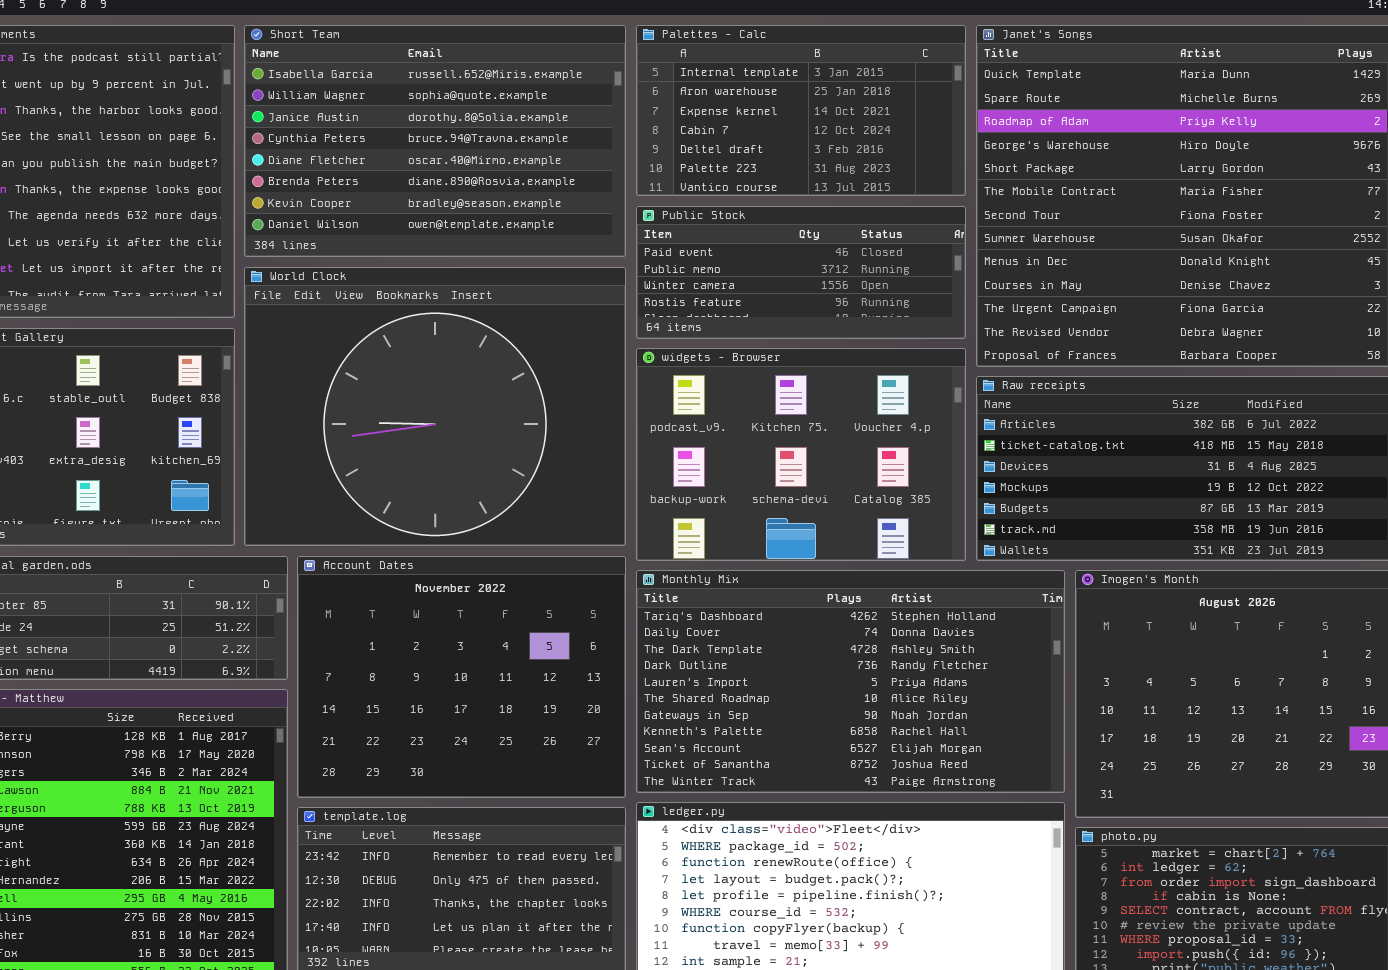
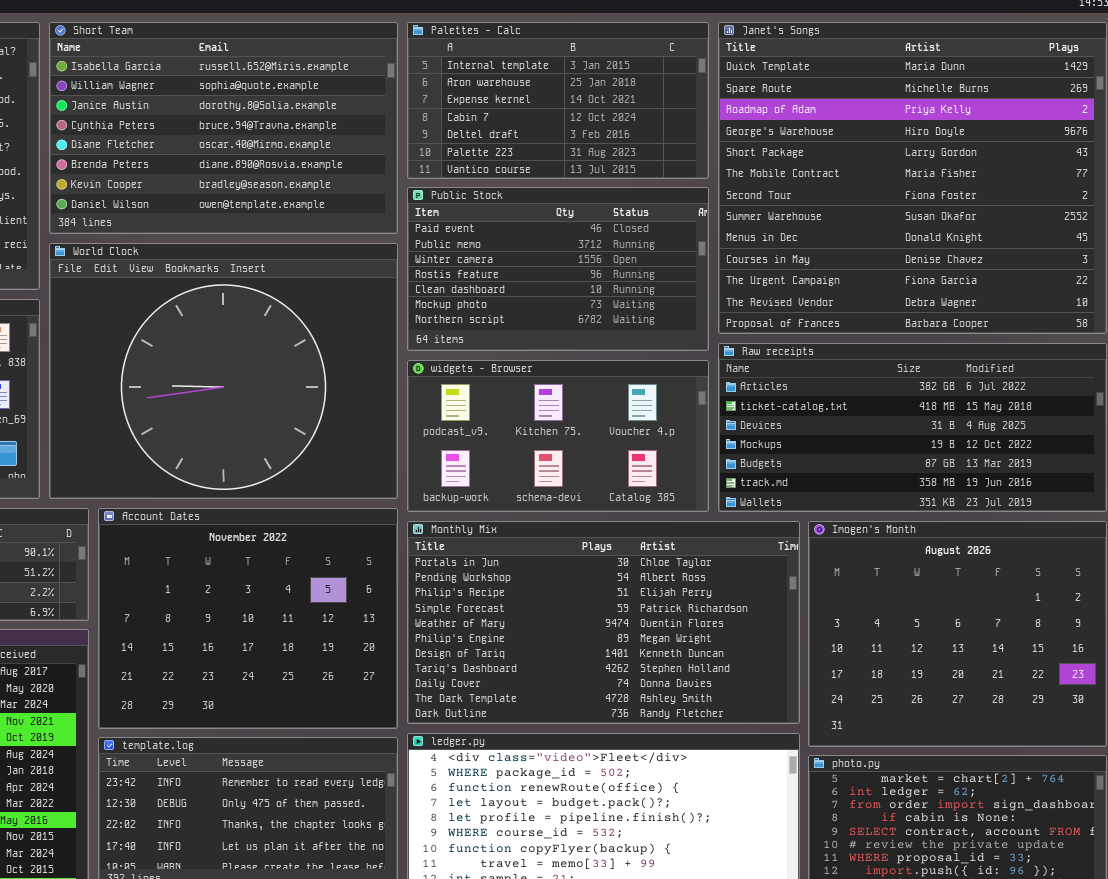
Public Stock: [636,206,966,339] -> [407,187,709,351], resized
widgets - Browser: [636,348,966,561] -> [407,360,709,512], resized
Monthly Mix: [636,570,1065,793] -> [407,521,800,724], scrolled up 7 rows

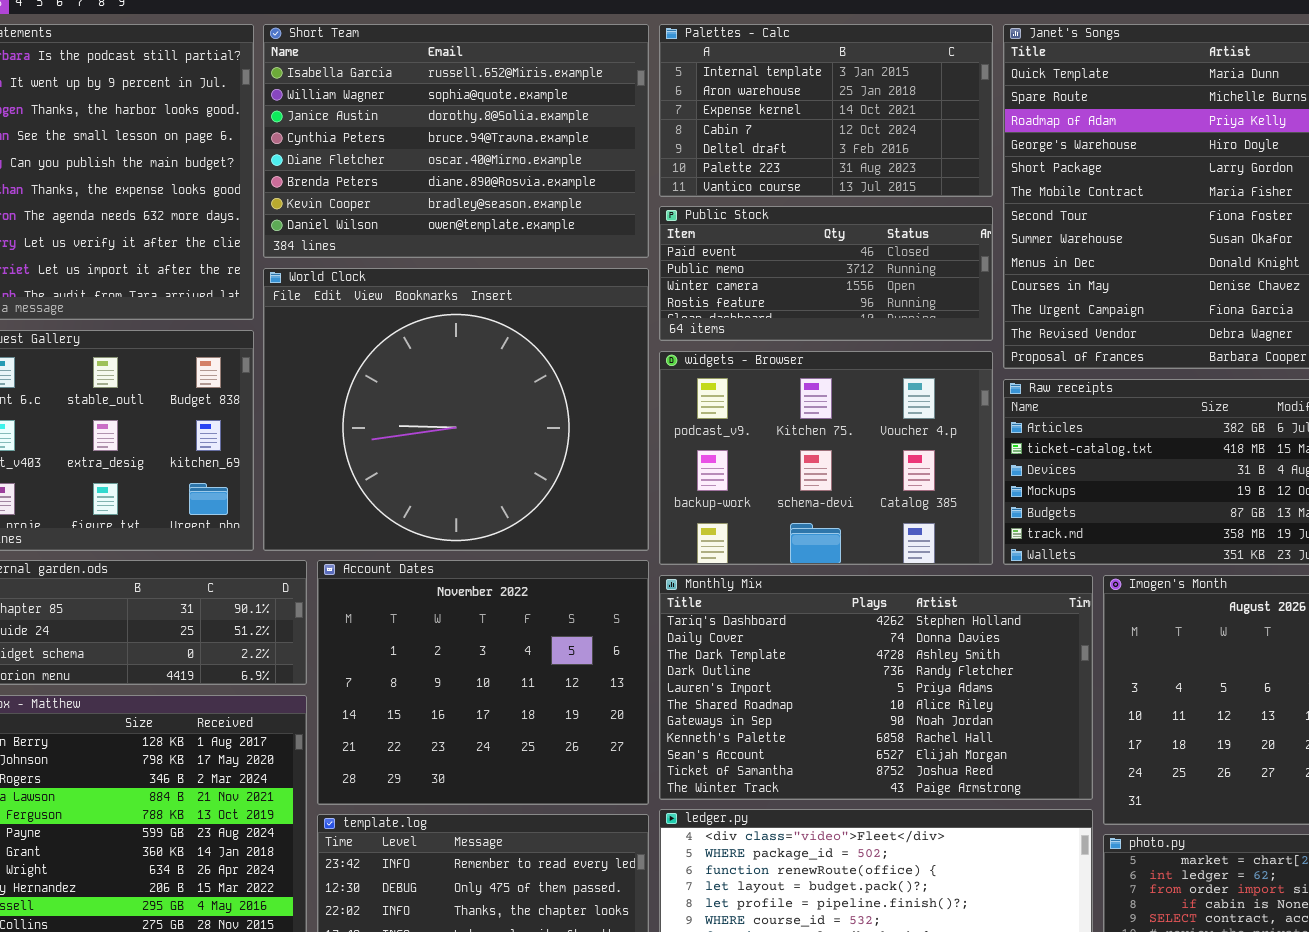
Public Stock: [407,187,709,351] -> [659,206,993,341], resized
widgets - Browser: [407,360,709,512] -> [659,351,993,565], resized
Monthly Mix: [407,521,800,724] -> [659,575,1093,800], scrolled down 7 rows

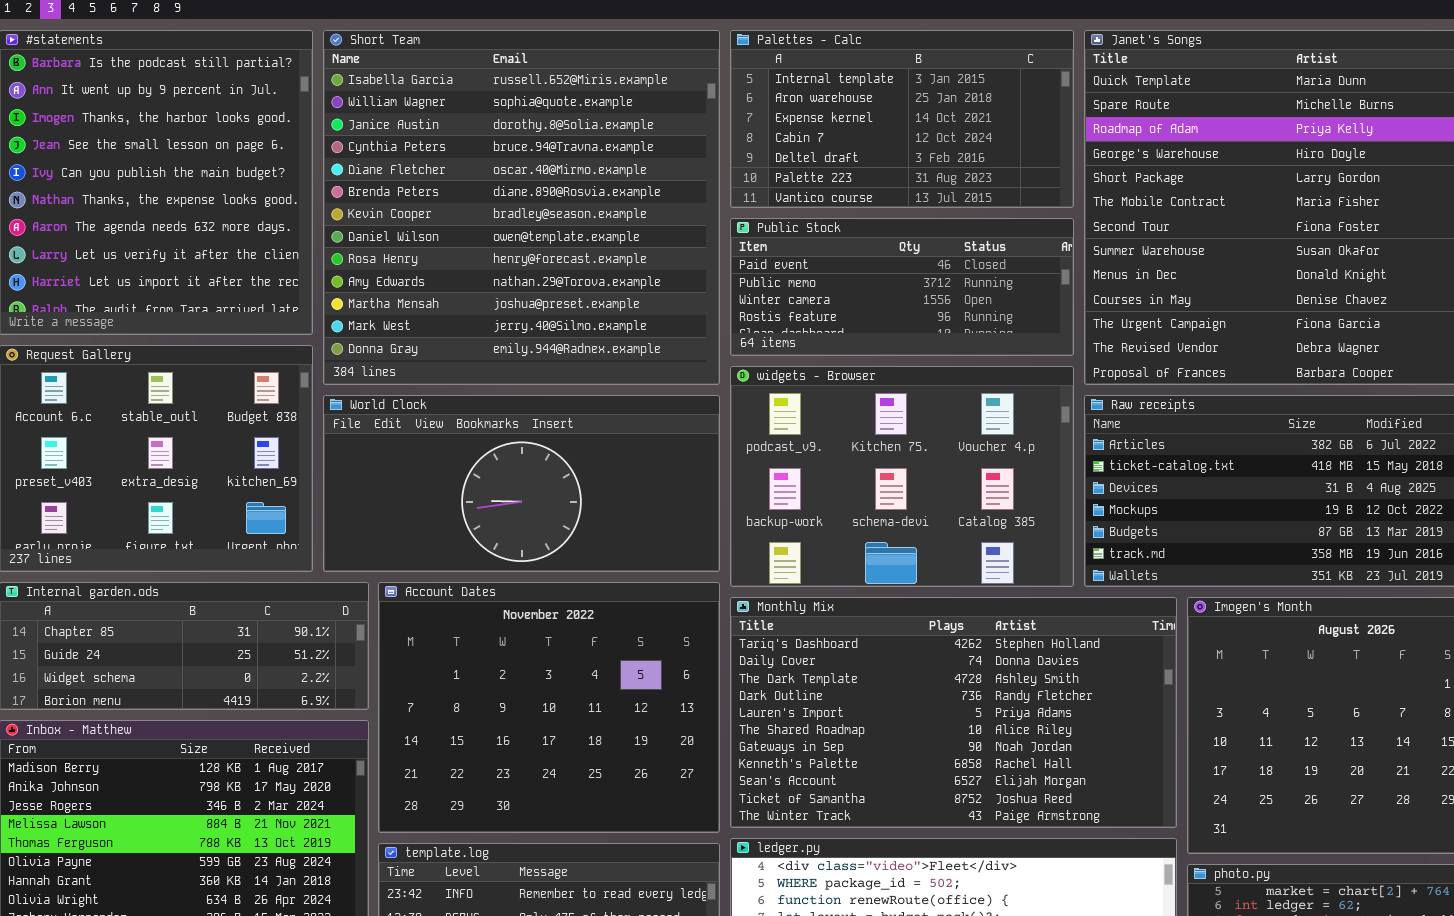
Short Team: [263,24,649,258] -> [323,30,720,385], resized
World Clock: [263,268,649,551] -> [323,395,720,572], resized

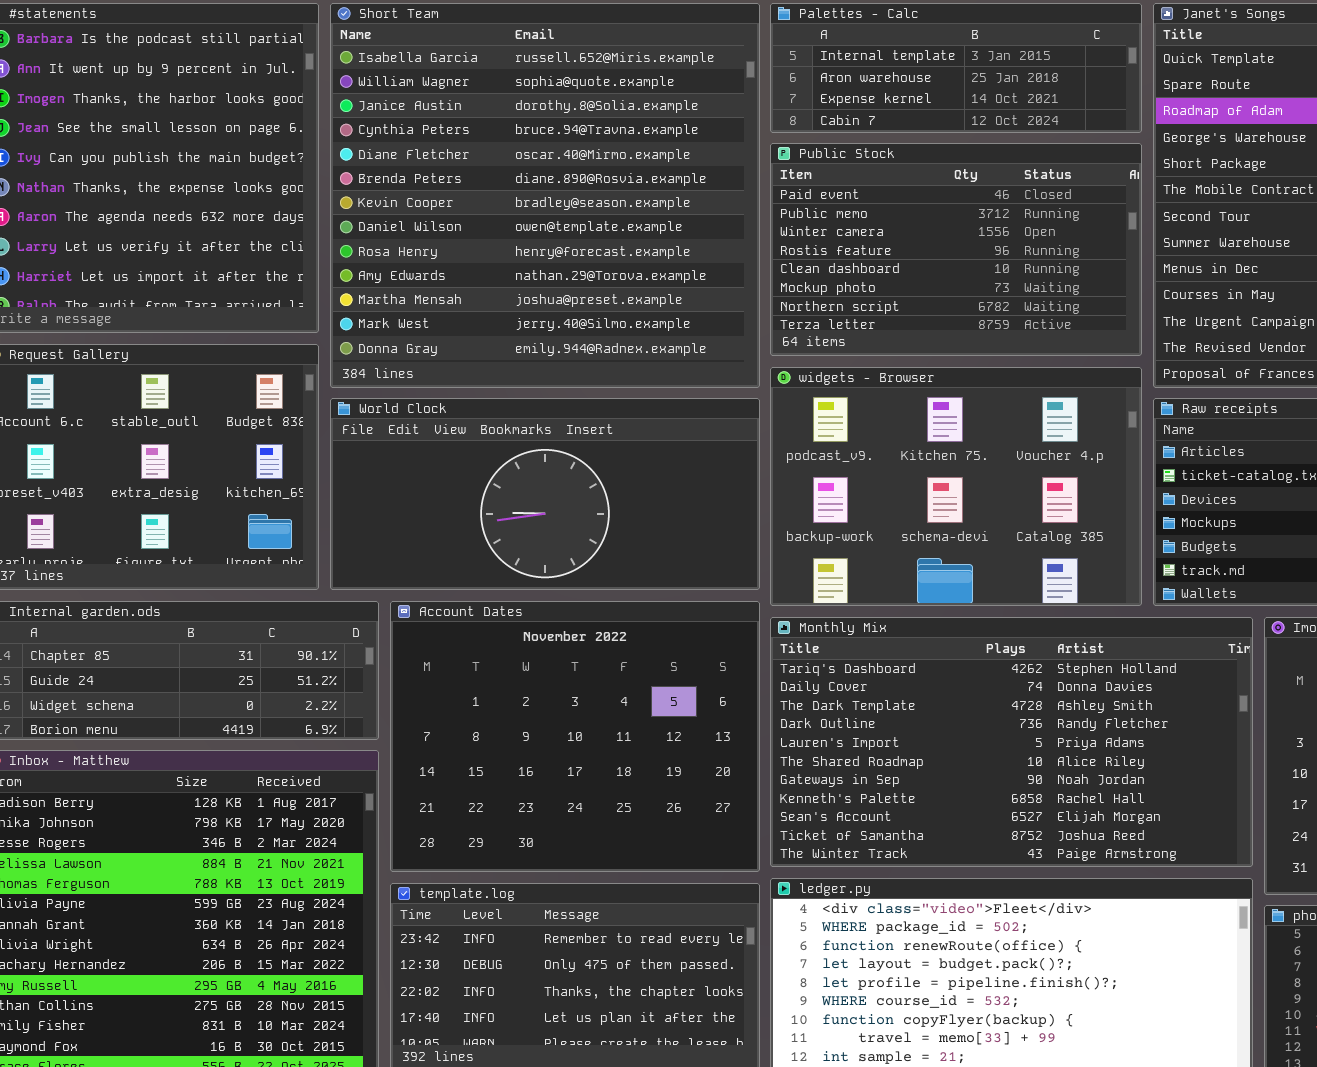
Palettes - Calc: [730,30,1074,208] -> [770,3,1142,133], resized
Public Stock: [730,218,1074,356] -> [770,143,1142,356], resized

